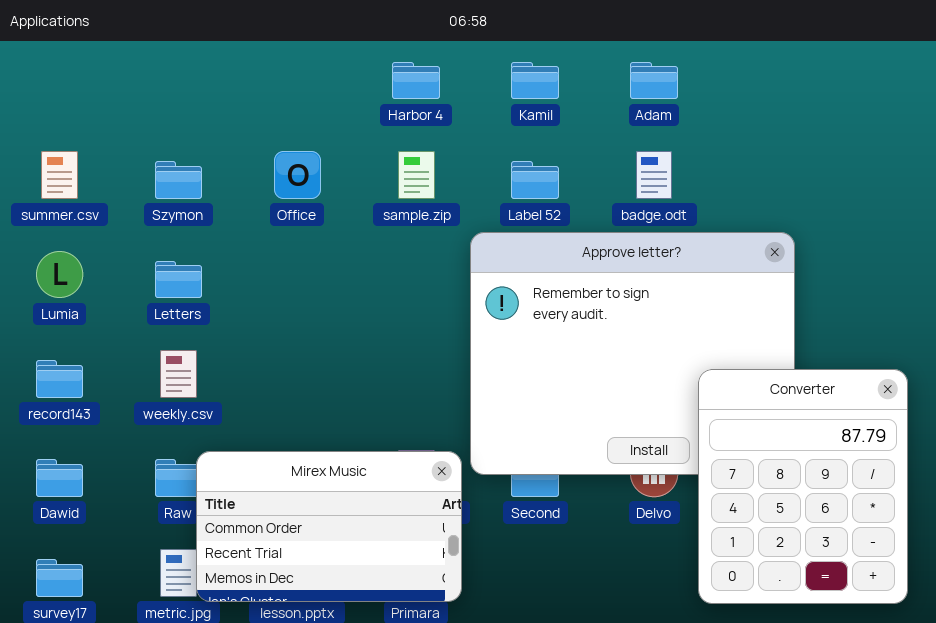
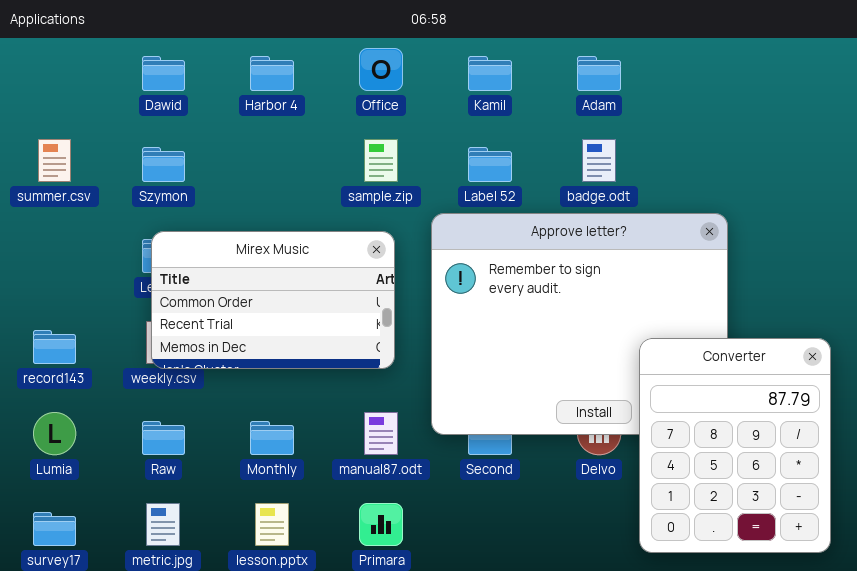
Harbor 4: [392,62,440,99] -> [250,56,294,91], moved
Office: [274,151,321,199] -> [359,48,403,91], moved
Lumia: [36,251,83,298] -> [33,412,76,455], moved
Mirex Music: [196,451,462,602] -> [151,231,395,369], moved
Dawid: [36,459,83,497] -> [142,56,185,91], moved

